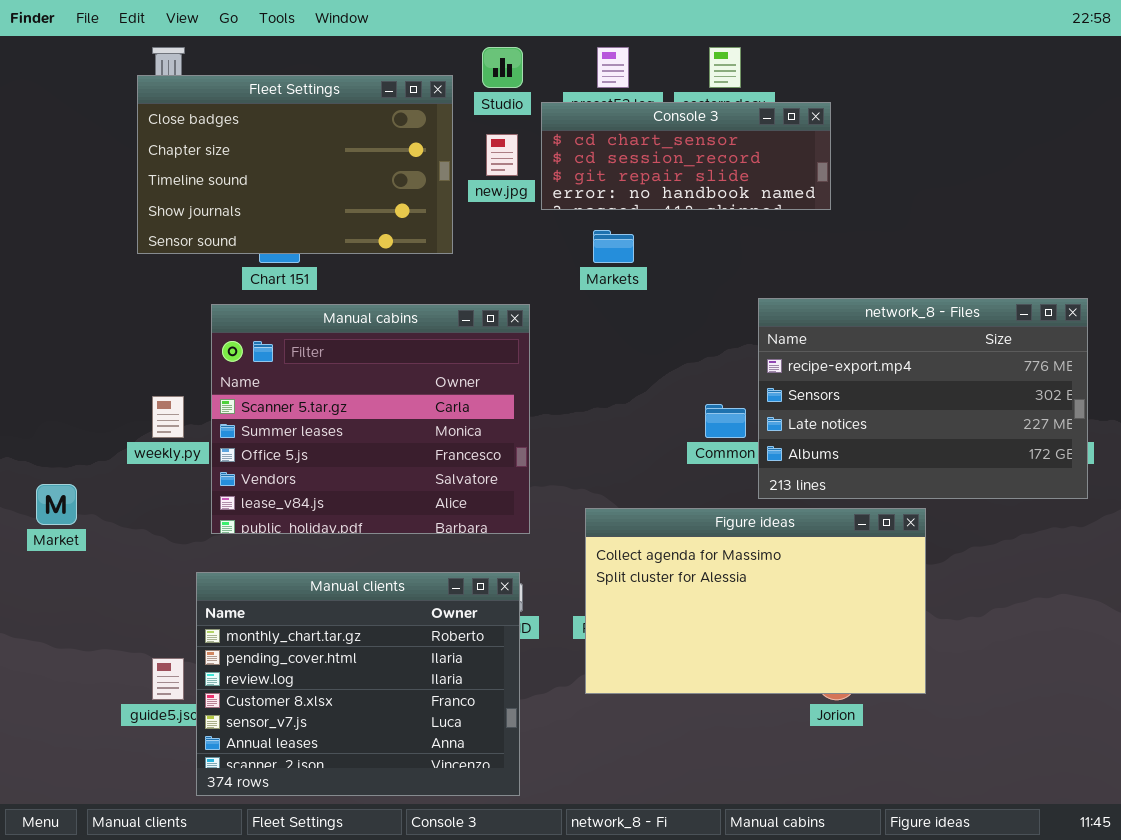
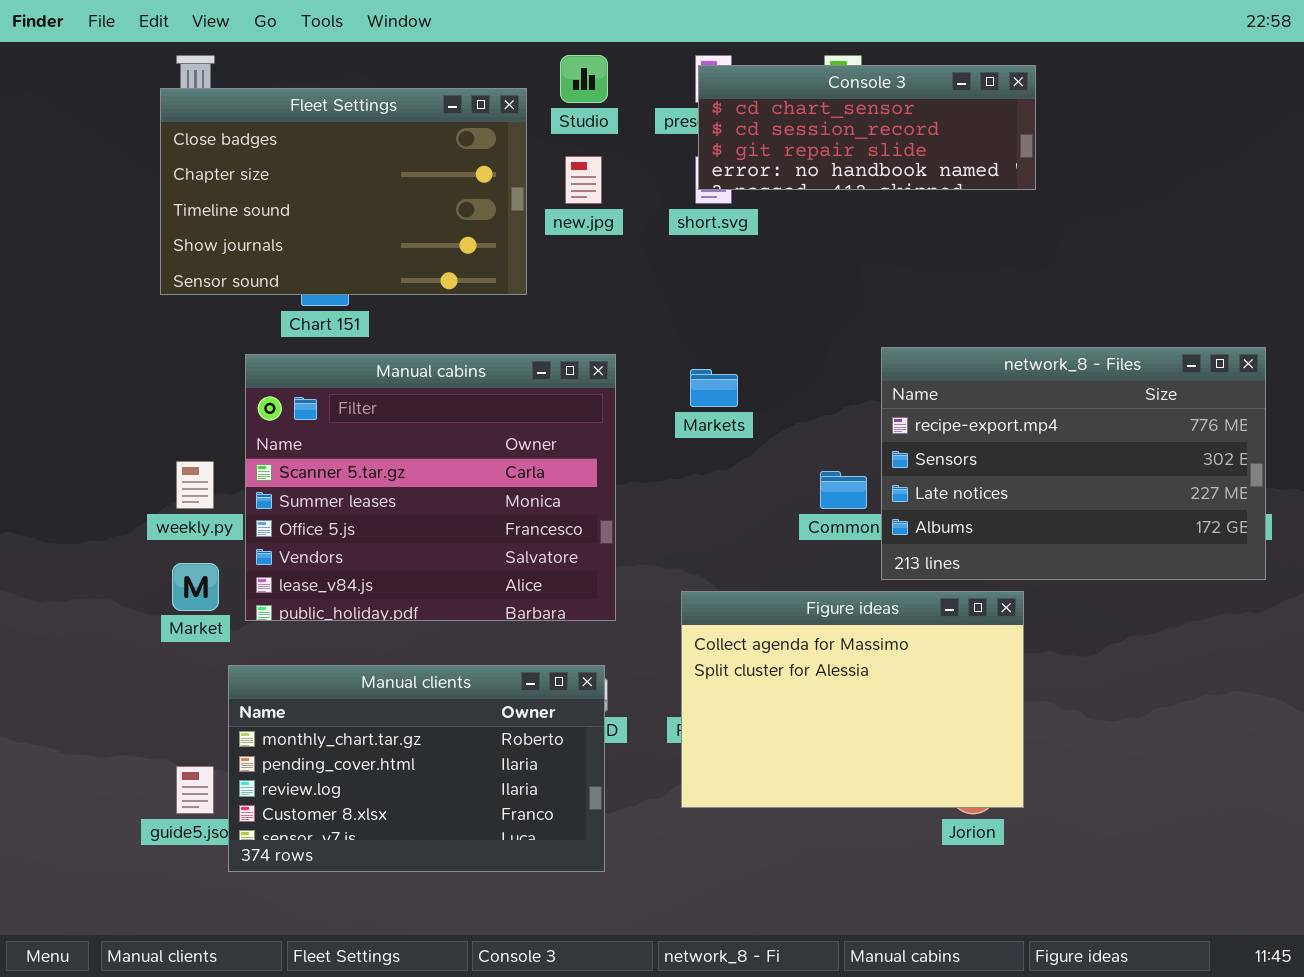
Console 3: [541,102,831,210] -> [698,65,1036,190], moved
Markets: [593,230,634,263] -> [690,369,738,407], moved
Market: [36,484,77,525] -> [172,563,219,611], moved
Figure ideas: [585,508,926,694] -> [681,591,1024,808], resized
Manual clients: [196,572,520,796] -> [228,665,605,872], resized

